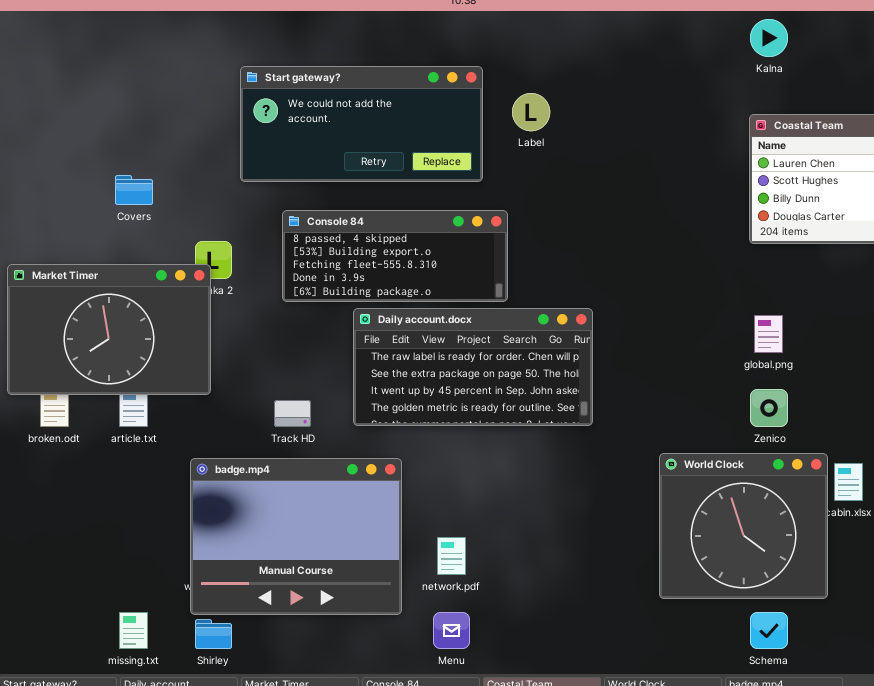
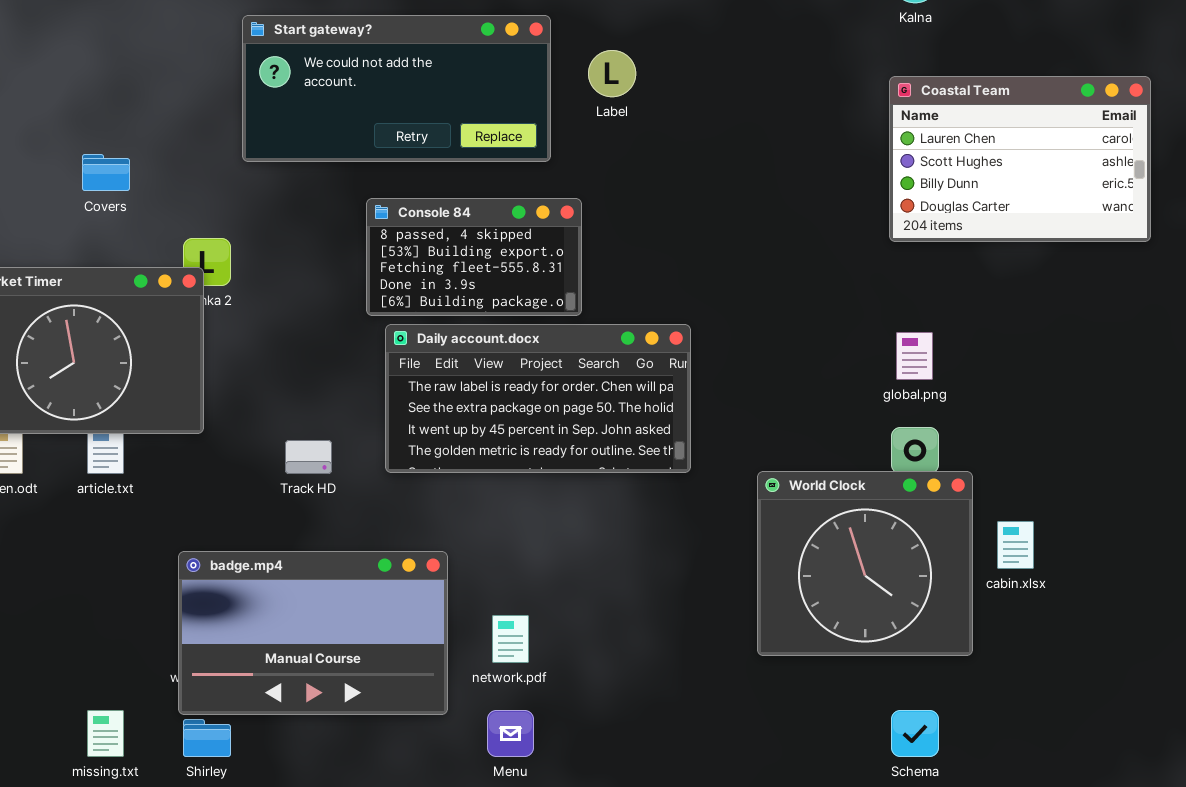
Console 84: [282,210,508,302] -> [366,198,582,316], resized
World Clock: [659,453,828,599] -> [757,471,973,656], moved
badge.mp4: [190,458,402,615] -> [178,551,448,715], resized

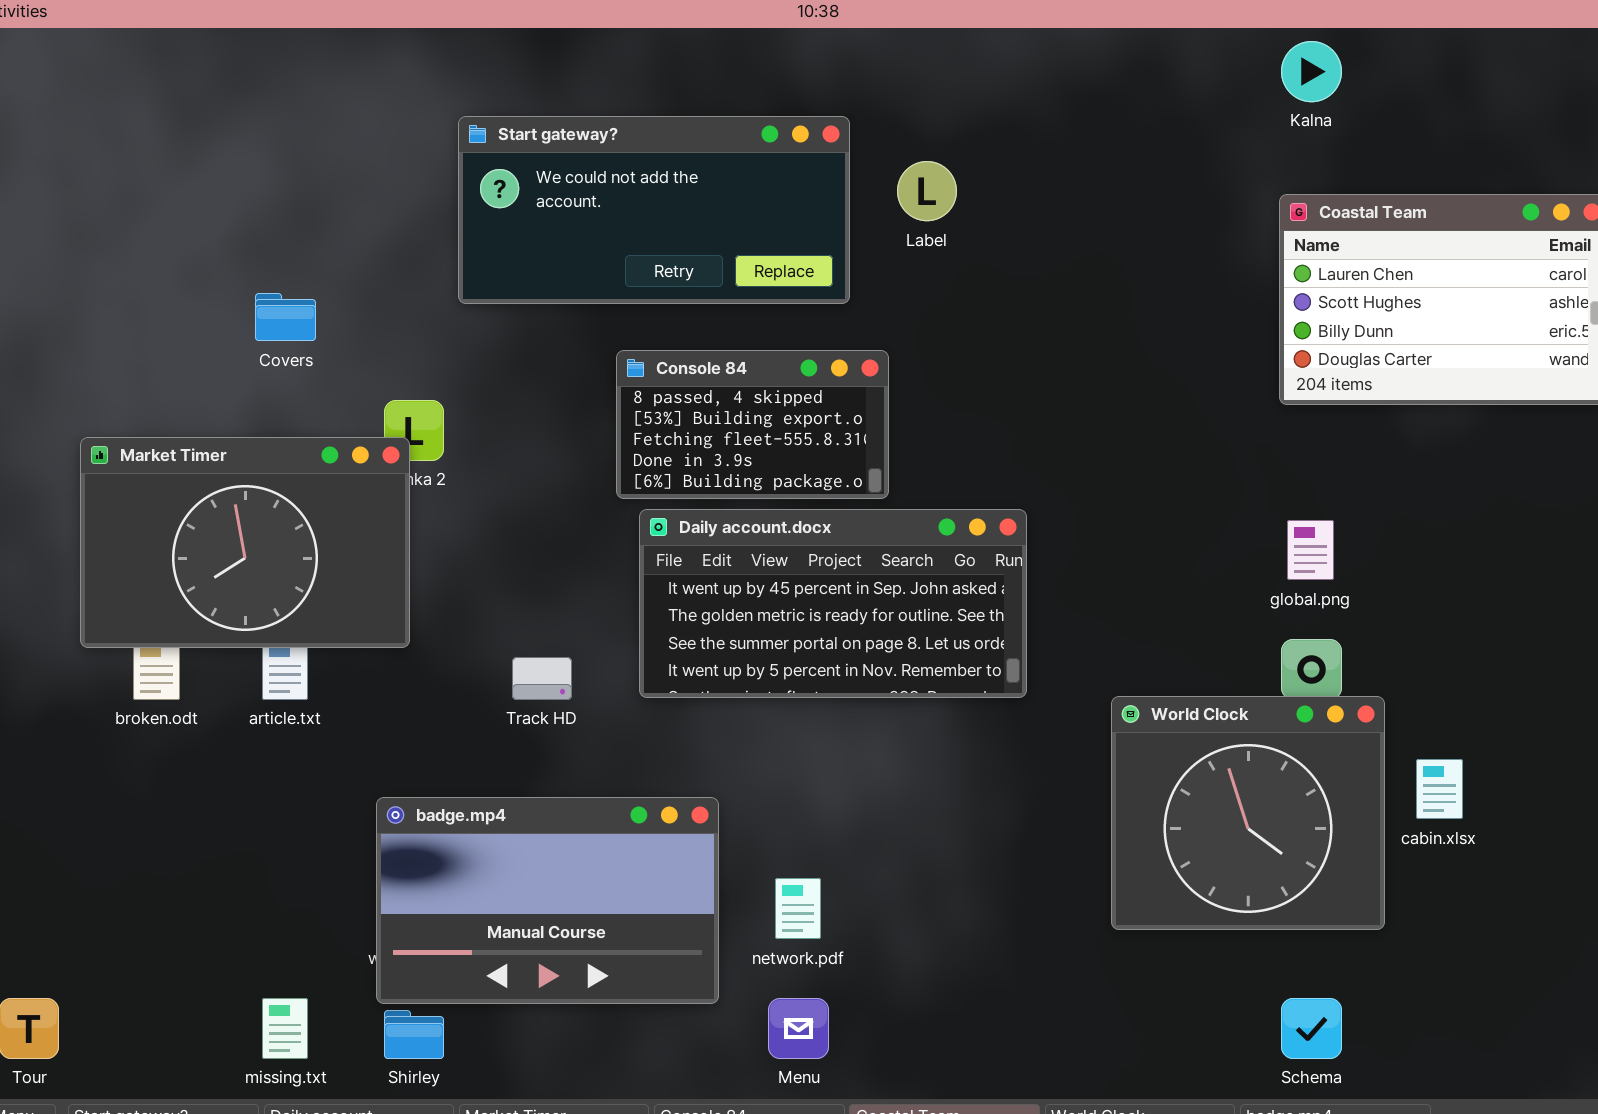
Daily account.docx: [385,324,691,473] -> [639,509,1027,698], scrolled down 2 rows

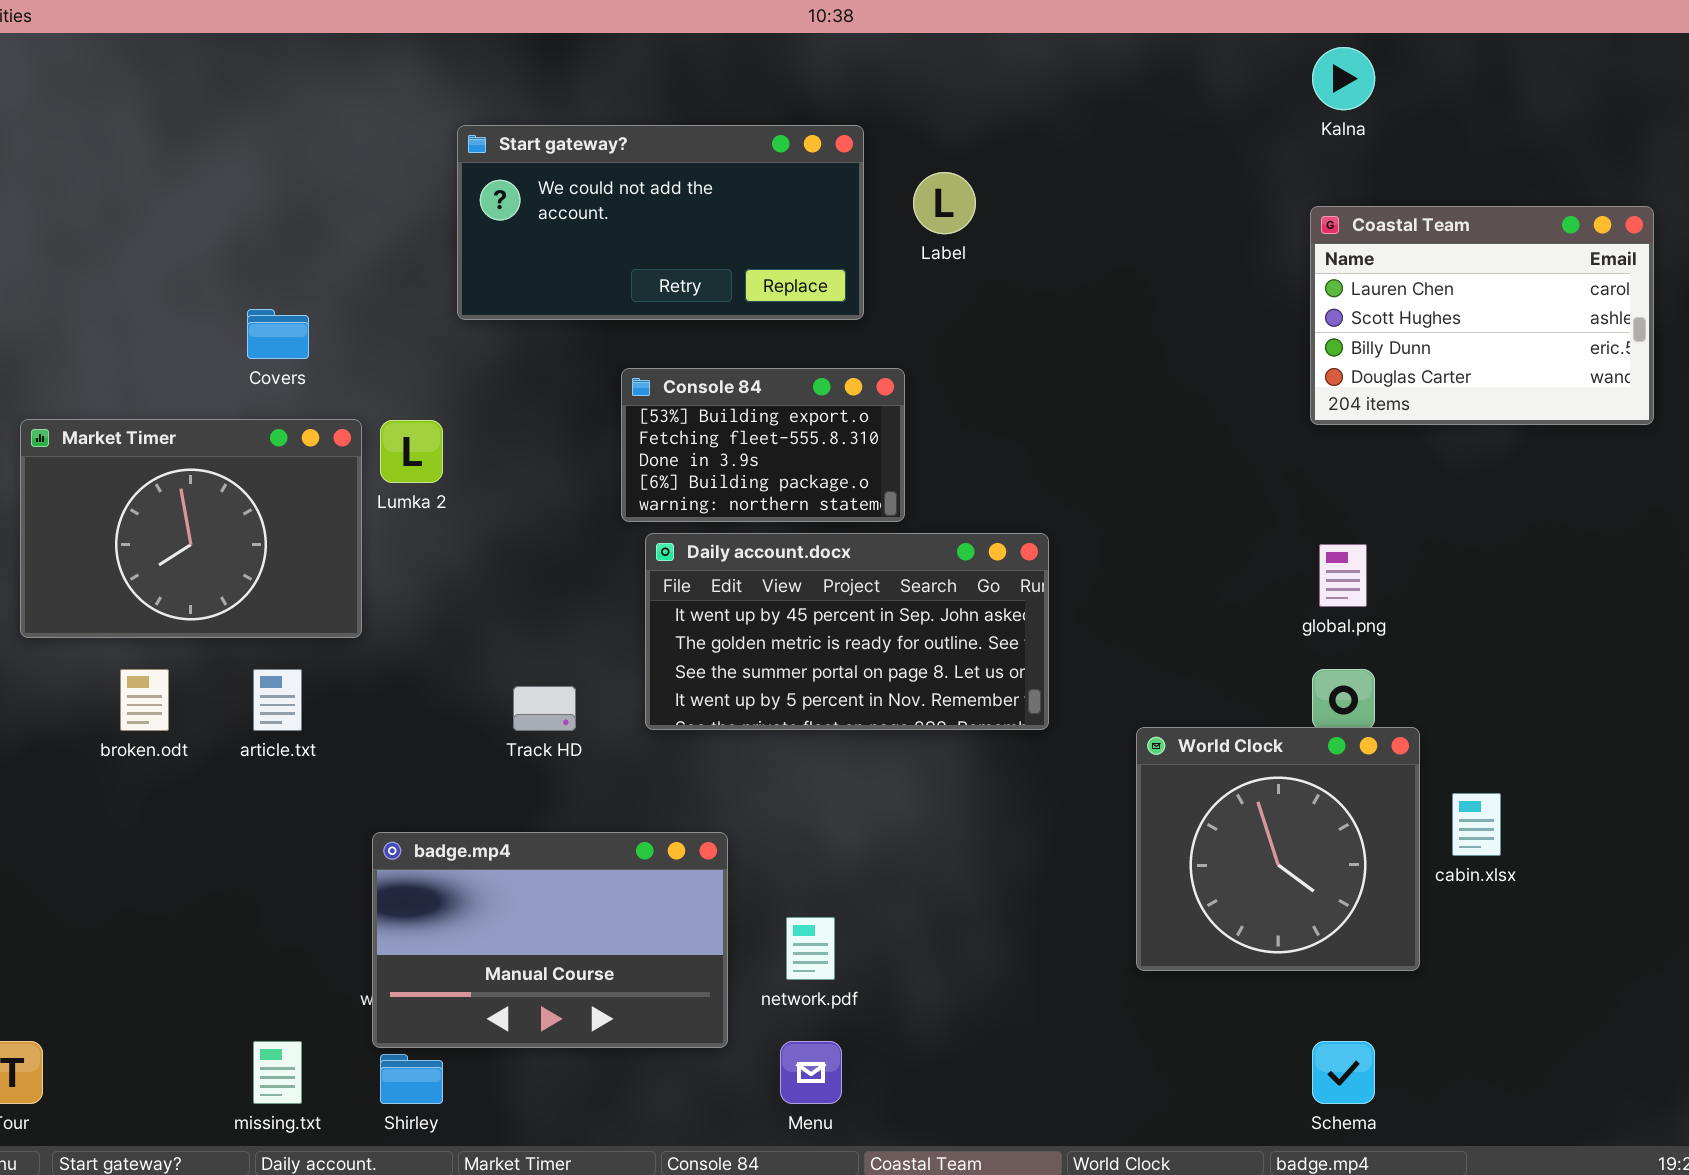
Console 84: [616,350,889,499] -> [621,368,905,522], scrolled down 1 row
Market Timer: [80,437,410,648] -> [20,419,362,638], moved

